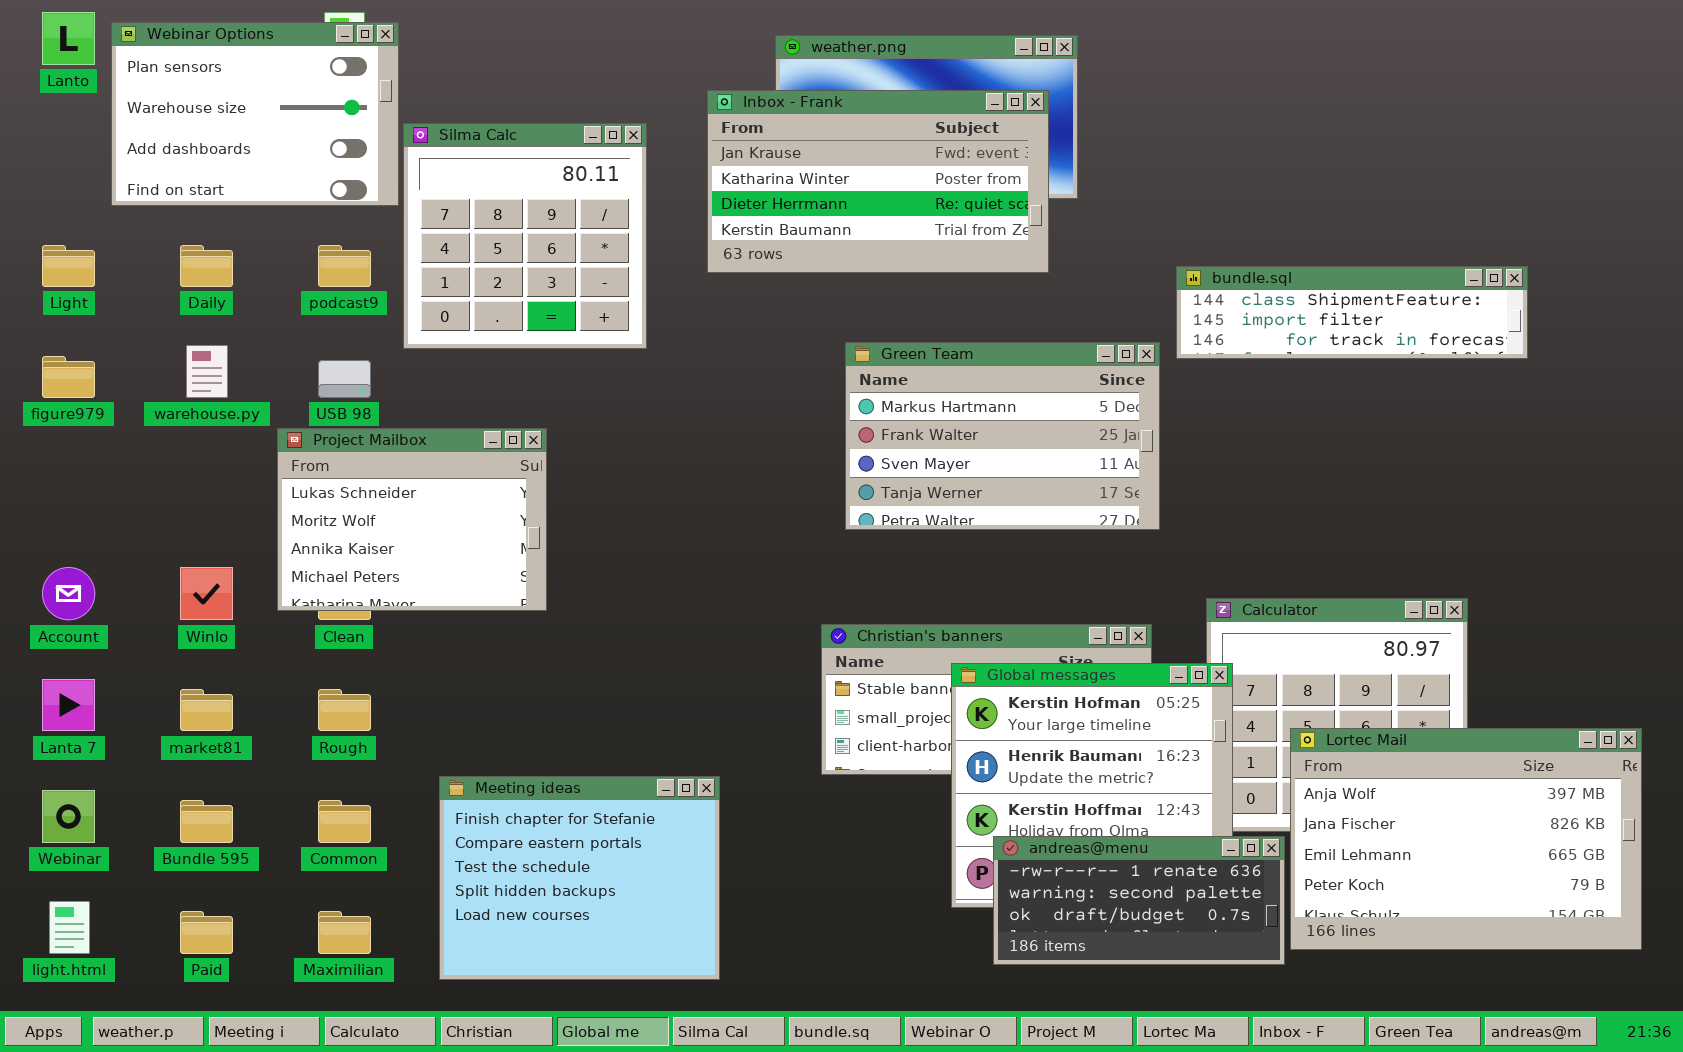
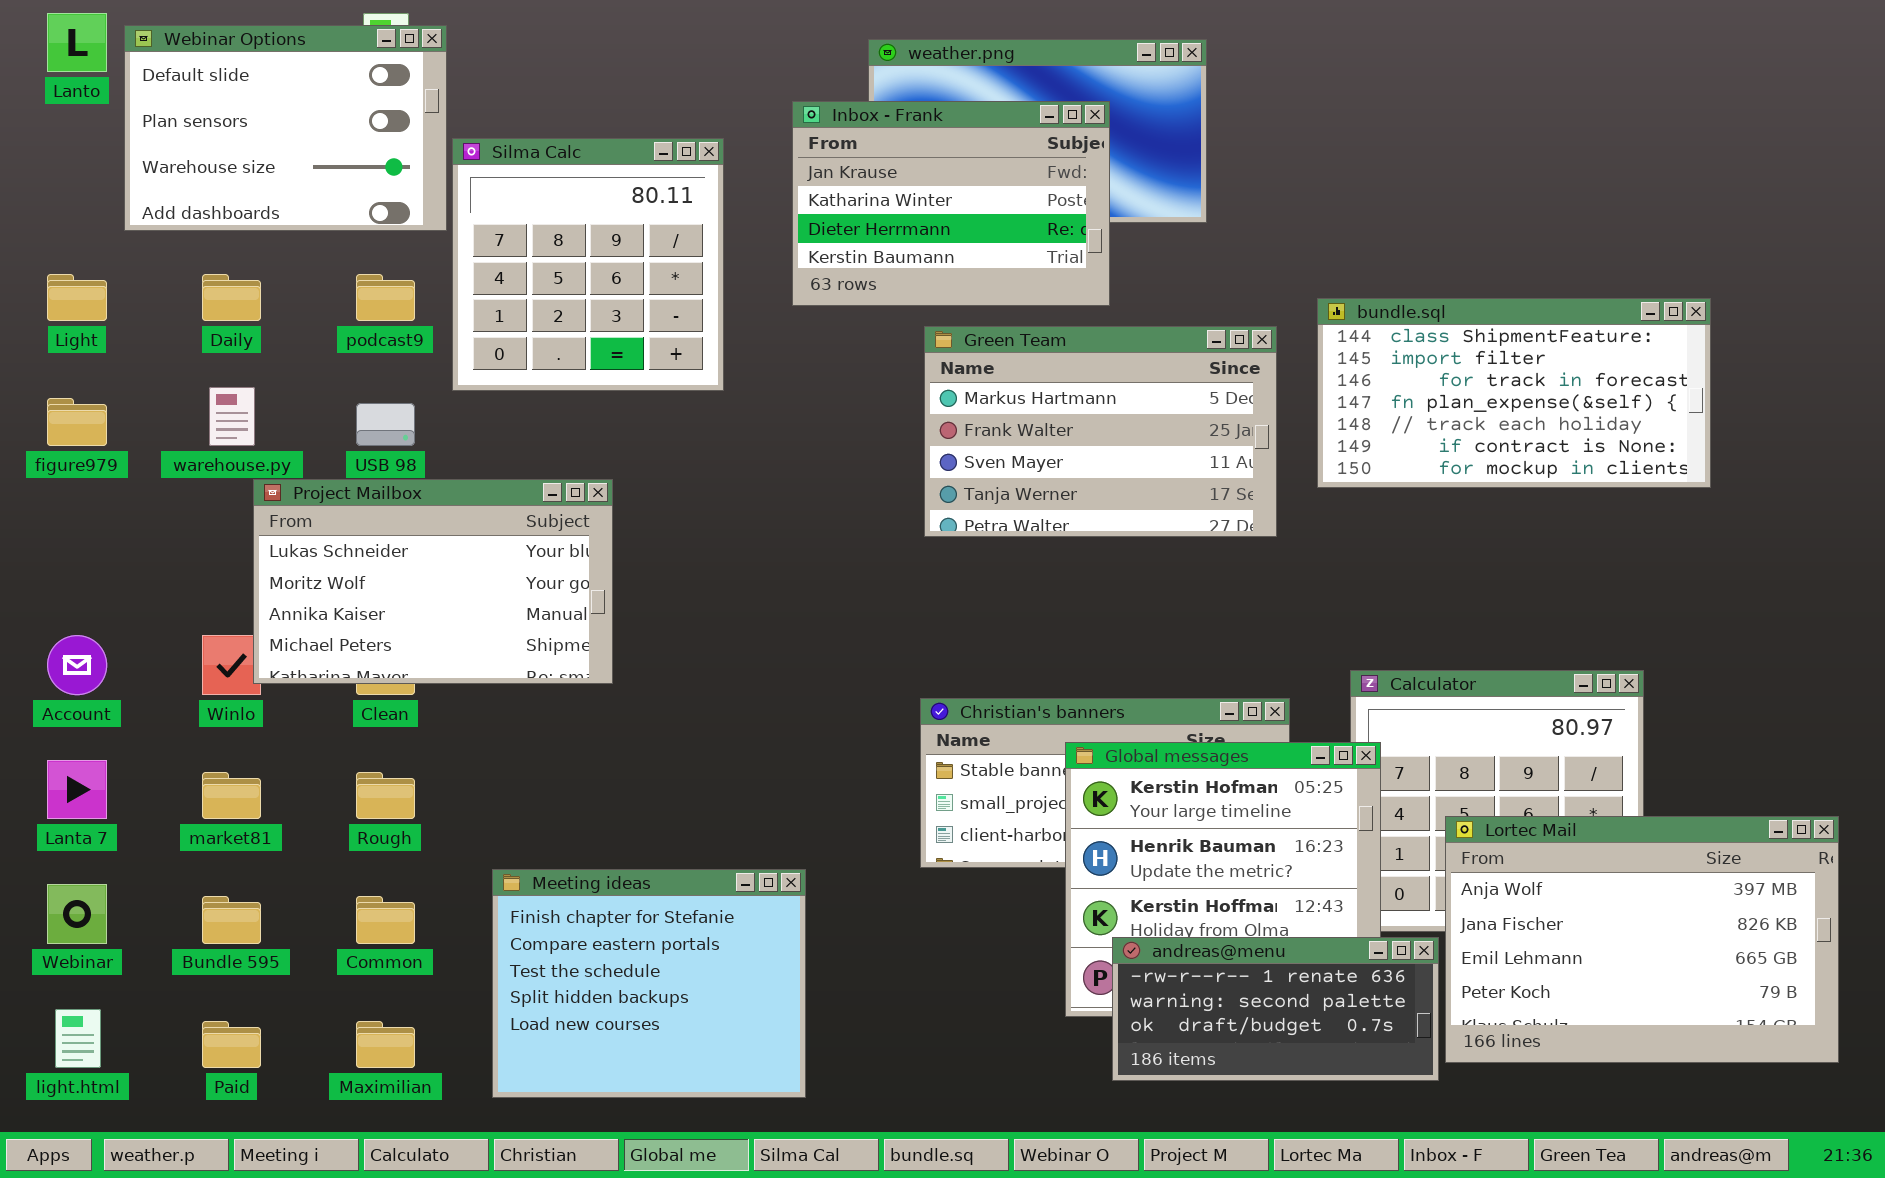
Webinar Options: [111,22,399,206] -> [124,25,447,231], scrolled up 1 row
Inbox - Frank: [707,90,1049,273] -> [792,101,1110,306], resized
bundle.sql: [1176,266,1528,359] -> [1317,298,1711,488], resized
Green Team: [845,342,1160,530] -> [924,326,1277,537], moved
Project Mailbox: [277,428,547,611] -> [253,479,613,684], resized

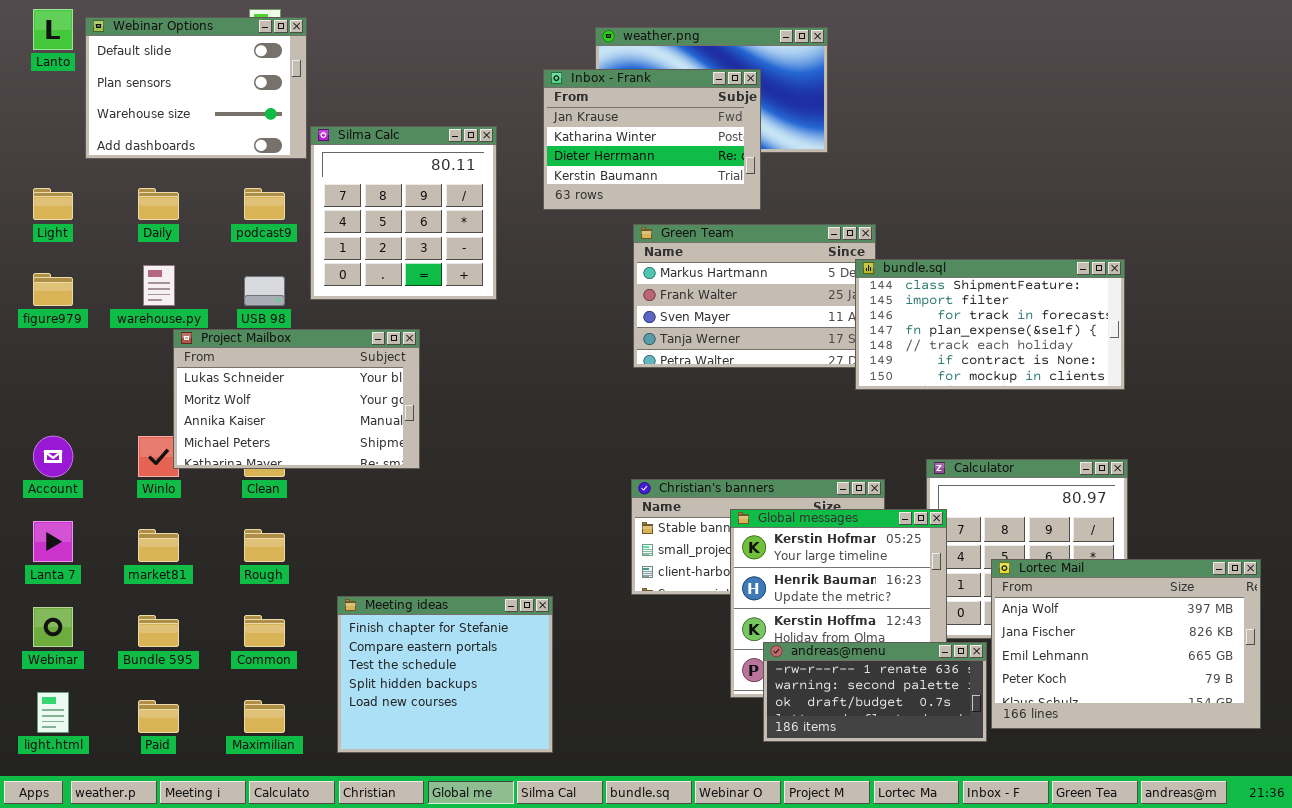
Silma Calc: [452,138,724,391] -> [310,126,497,300], moved
bundle.sql: [1317,298,1711,488] -> [855,259,1125,390], moved

